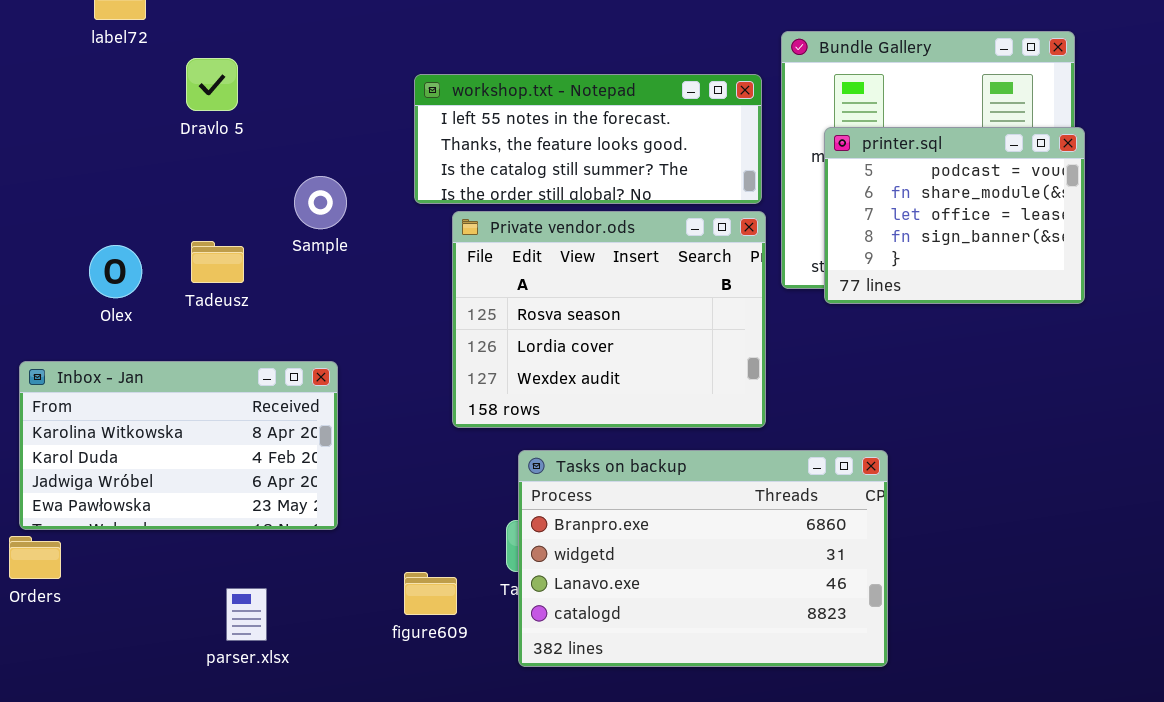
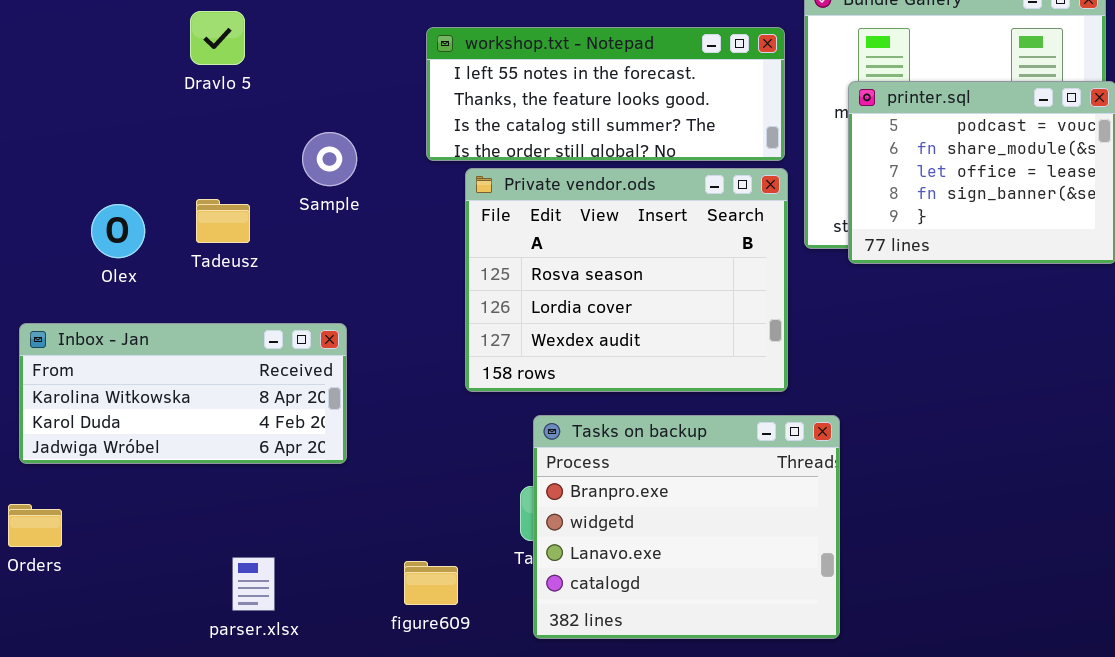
Inbox - Jan: [19,361,338,530] -> [19,323,347,464], resized
Tasks on backup: [518,450,888,667] -> [533,415,840,639], resized
figure609: [404,572,457,615] -> [404,561,458,605], moved

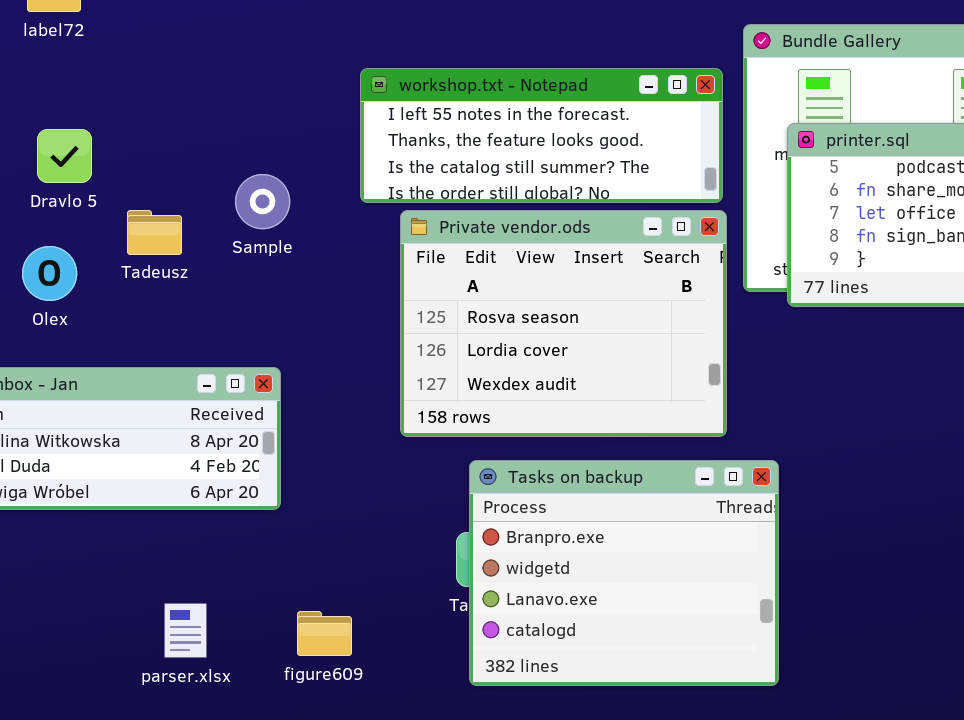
Dravlo 5: [190,11,245,65] -> [37,129,92,183], moved
Tadeusz: [196,199,250,243] -> [127,210,182,255], moved
figure609: [404,561,458,605] -> [297,611,352,656], moved

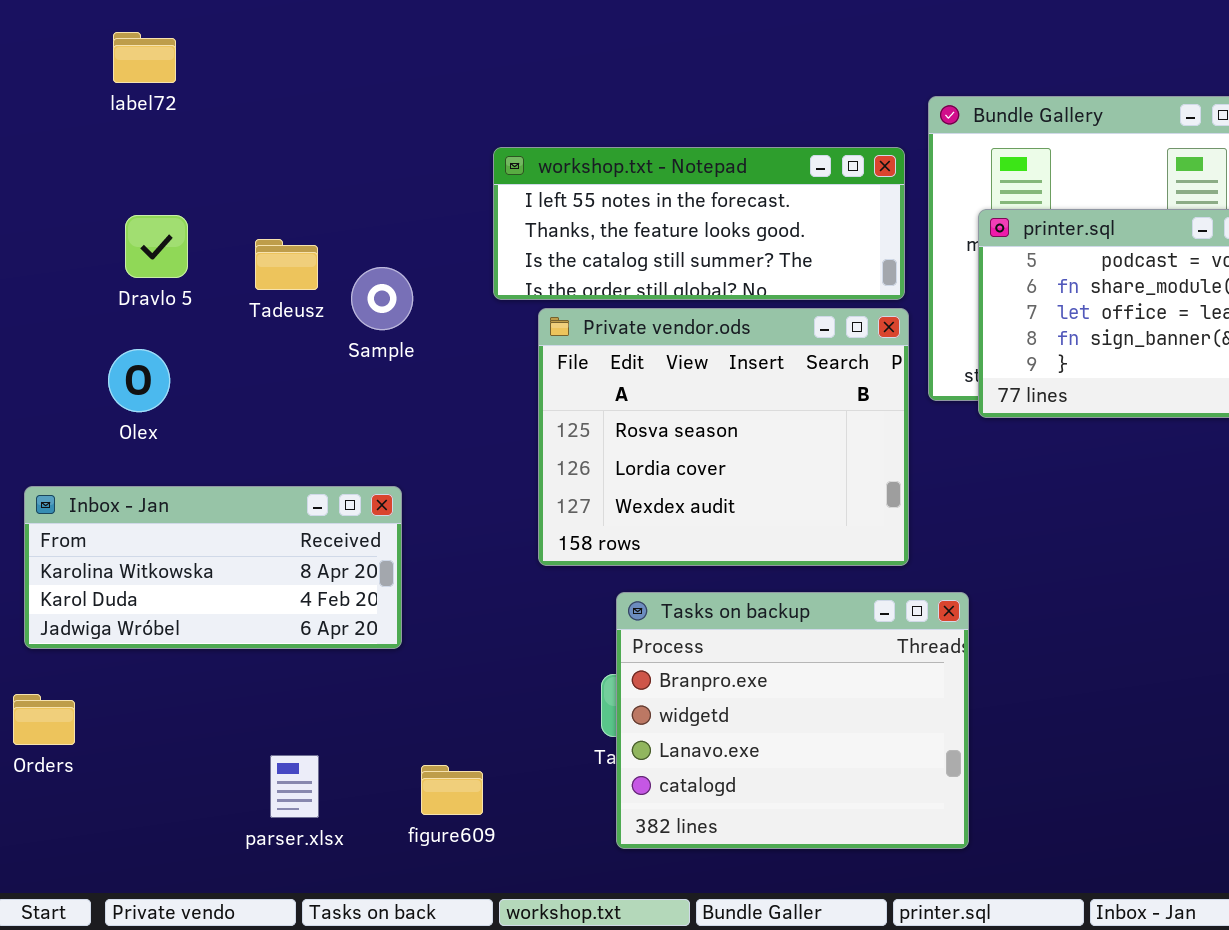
Tadeusz: [127,210,182,255] -> [255,239,318,290], moved

